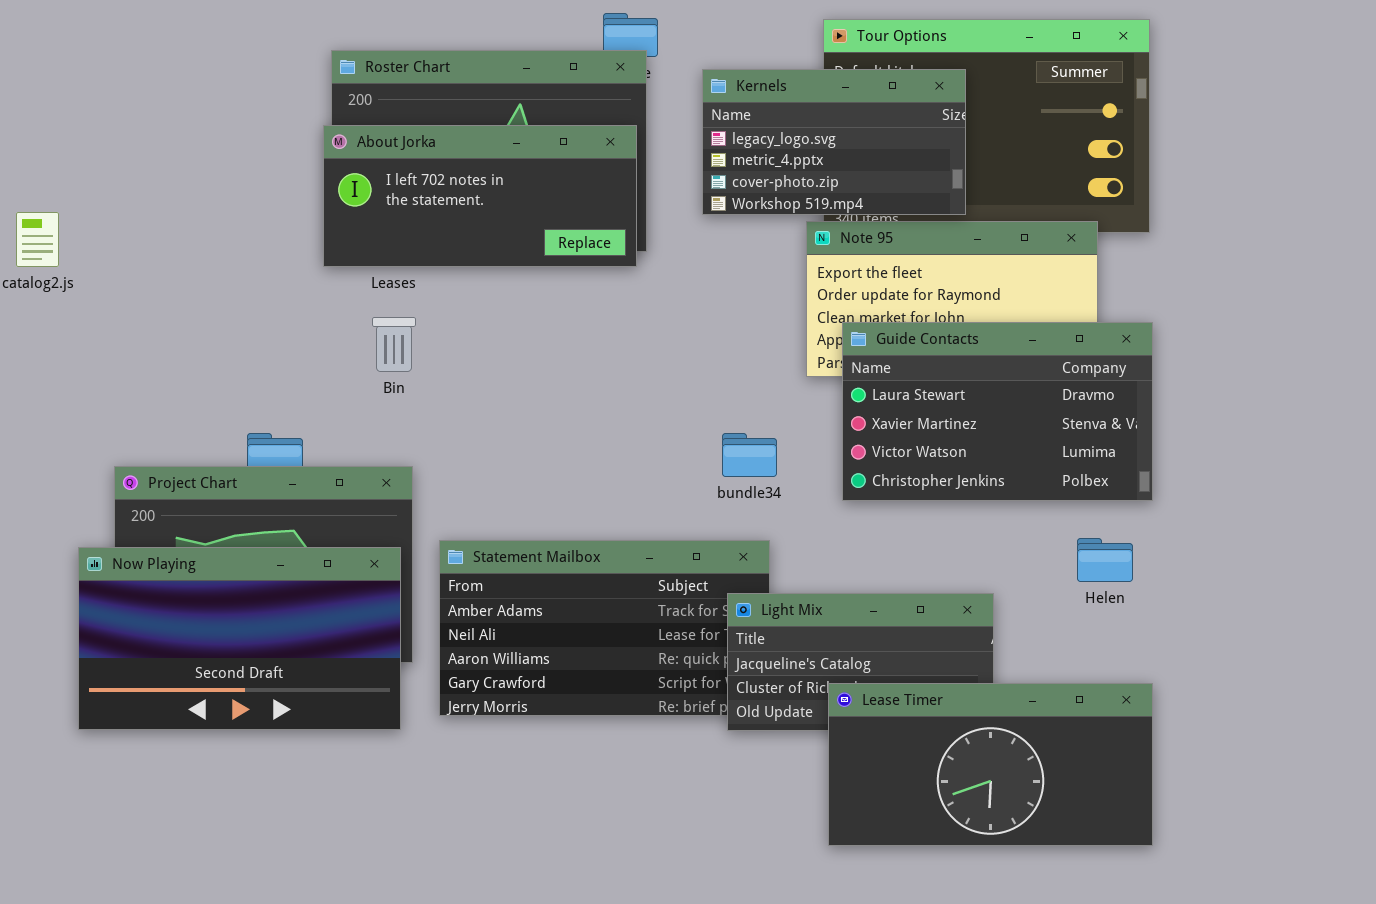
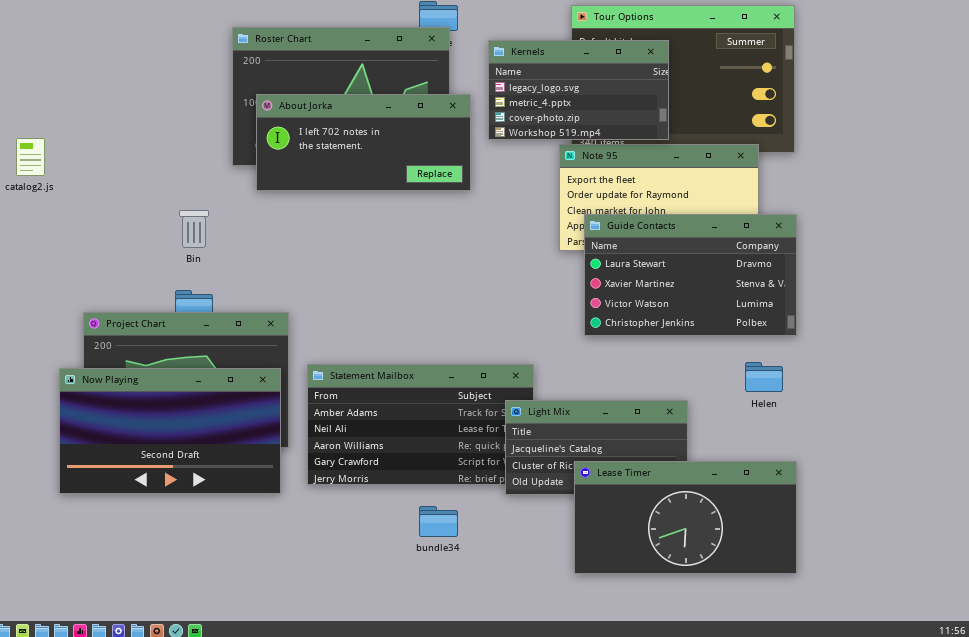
About Jorka: [323,125,637,267] -> [256,94,471,191], moved
Bin: [372,317,416,372] -> [179,210,209,248], moved
bundle34: [722,433,777,477] -> [419,506,458,537], moved

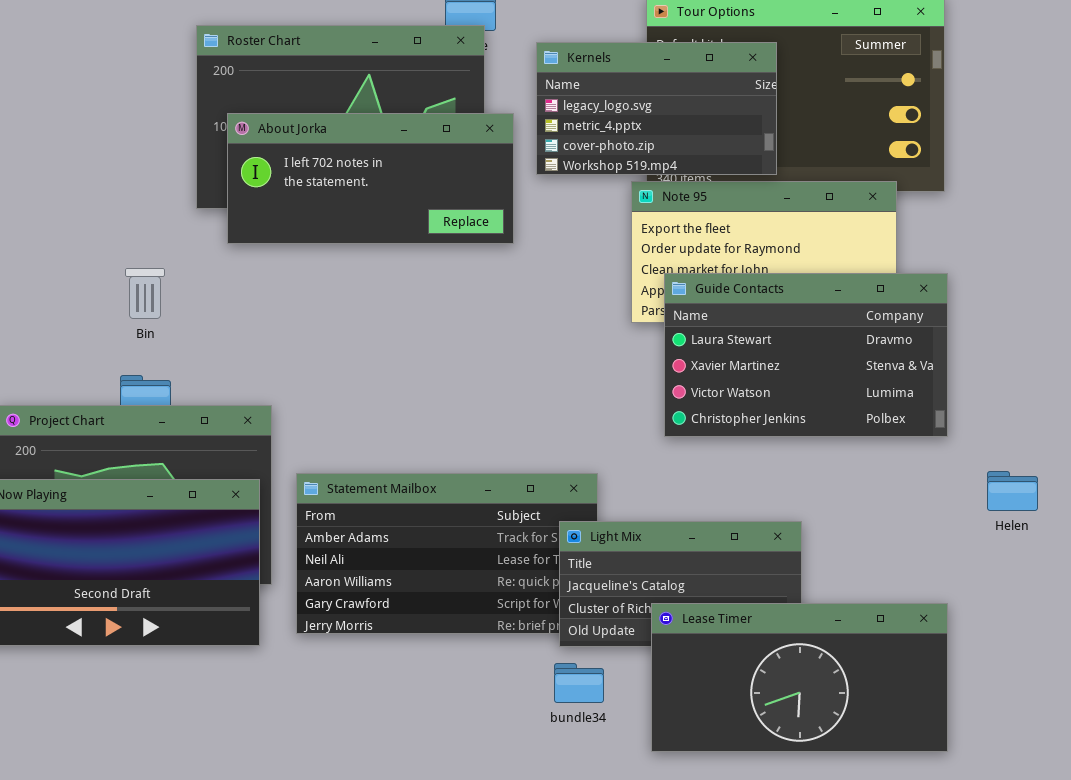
Helen: [745,362,783,392] -> [987,471,1038,511], moved
bundle34: [419,506,458,537] -> [554,663,604,703], moved

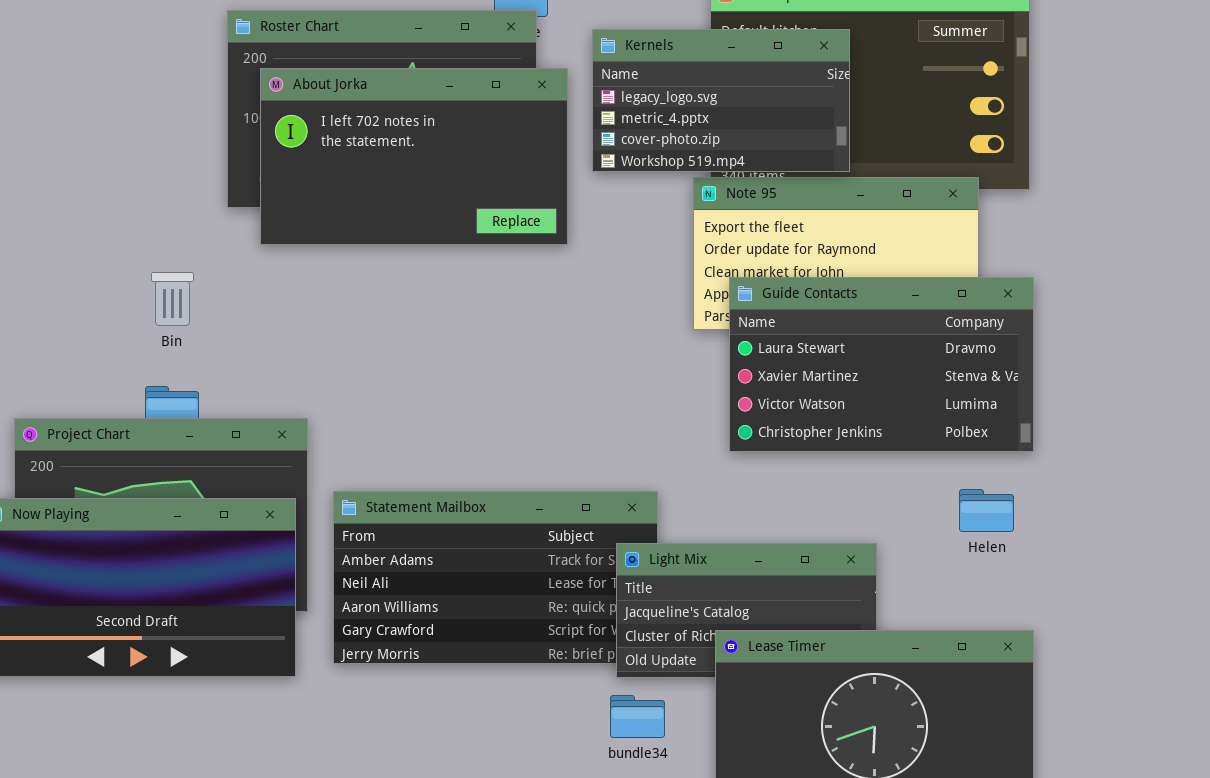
About Jorka: [227,113,514,244] -> [260,68,568,245], resized
Helen: [987,471,1038,511] -> [959,489,1014,532], moved

